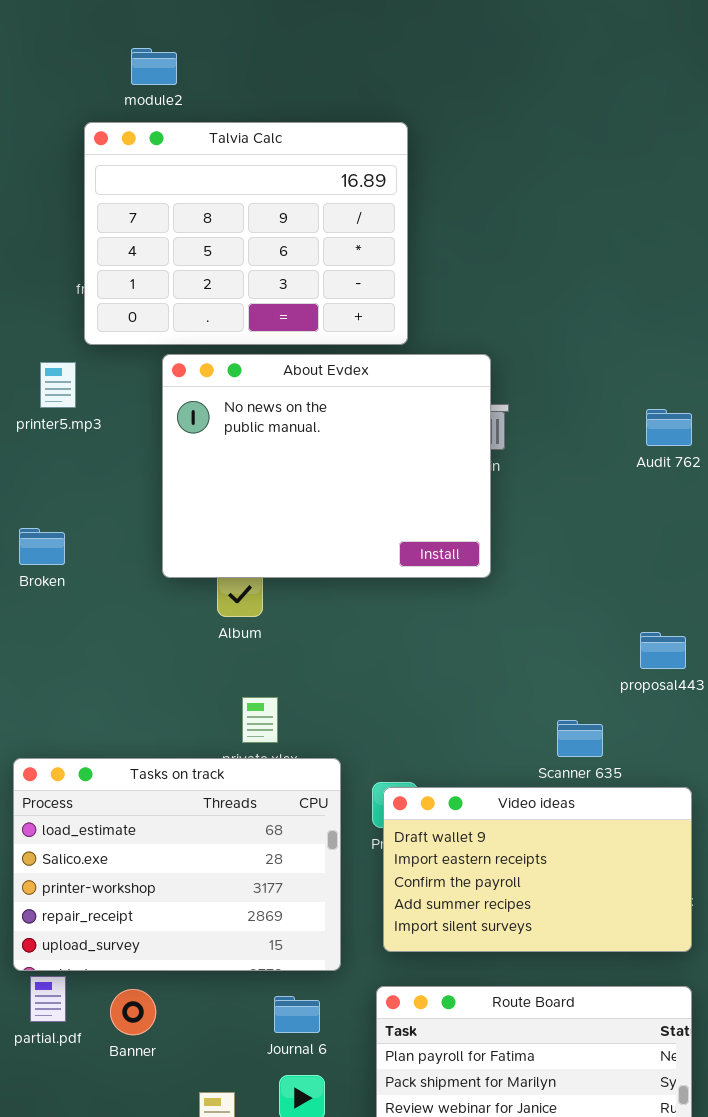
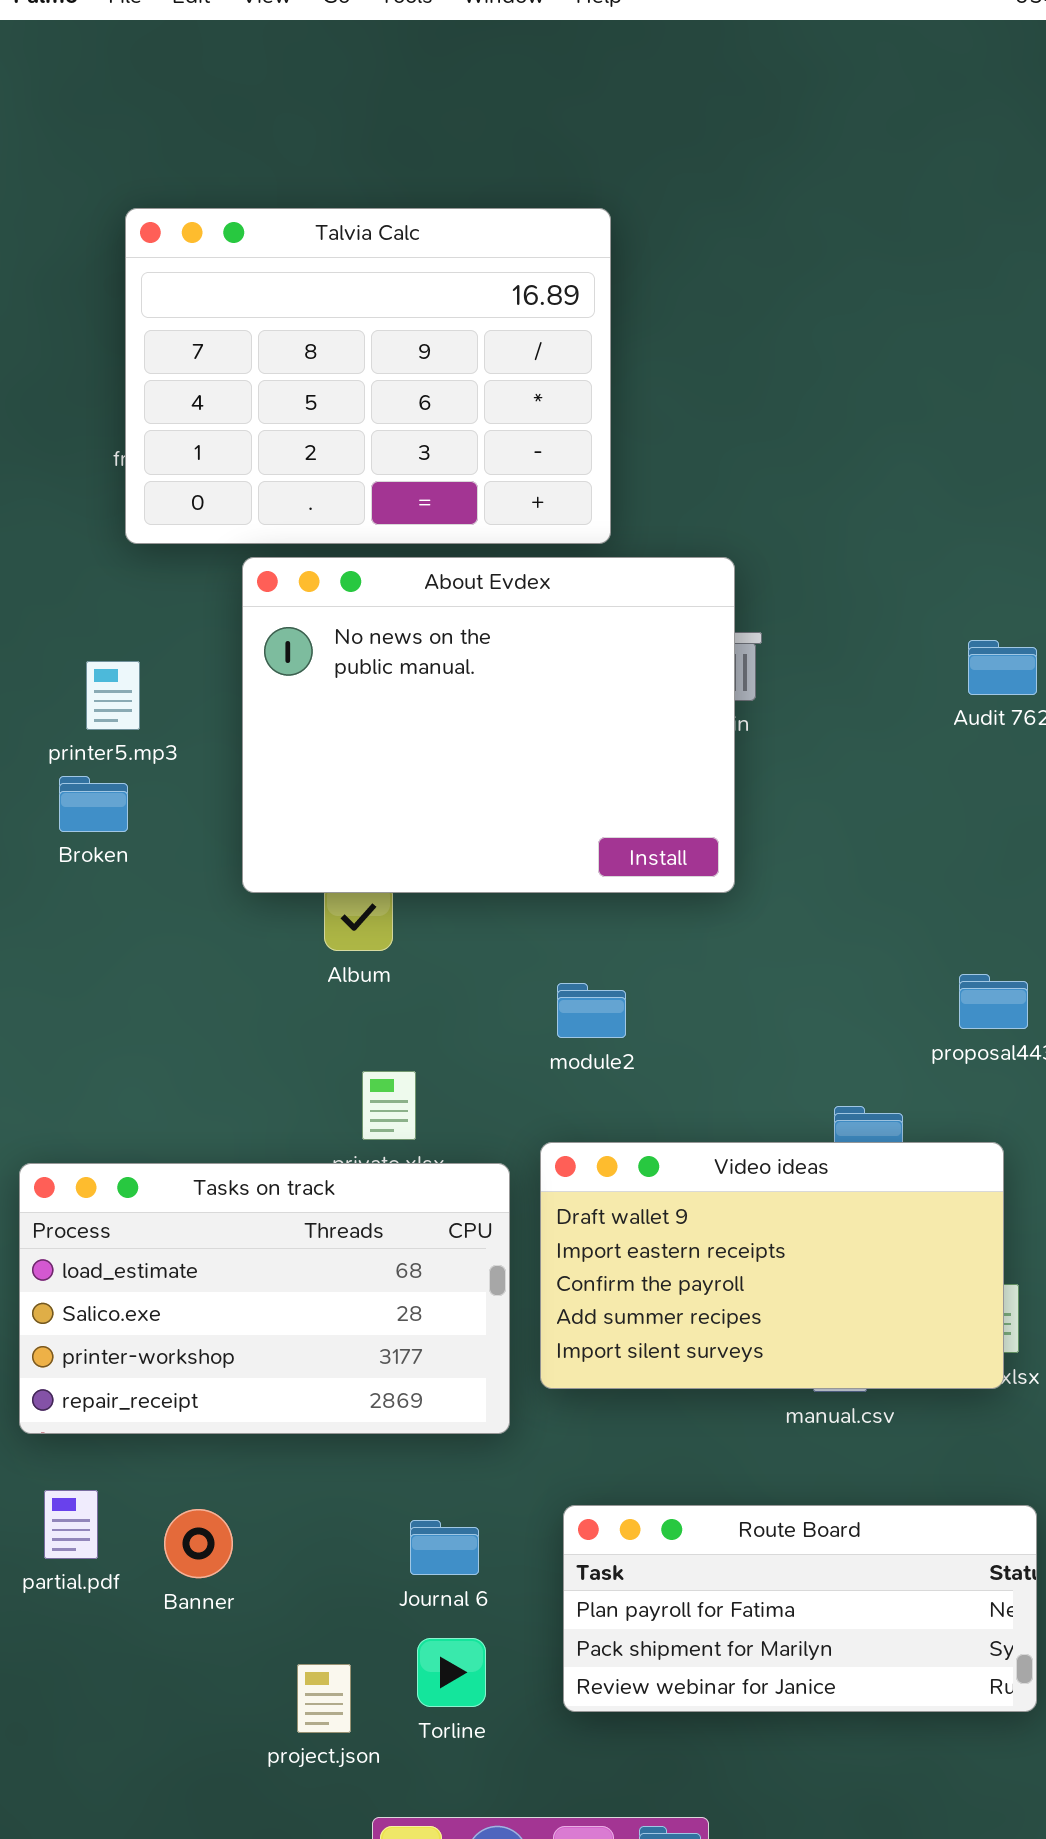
module2: [131,48,177,85] -> [557,983,626,1038], moved
printer5.mp3: [40,362,76,408] -> [86,661,140,730], moved
Broken: [19,528,65,565] -> [59,776,128,832], moved
Tasks on track: [13,758,341,971] -> [19,1163,510,1434], resized
Video ideas: [383,787,692,952] -> [540,1142,1004,1389], moved

